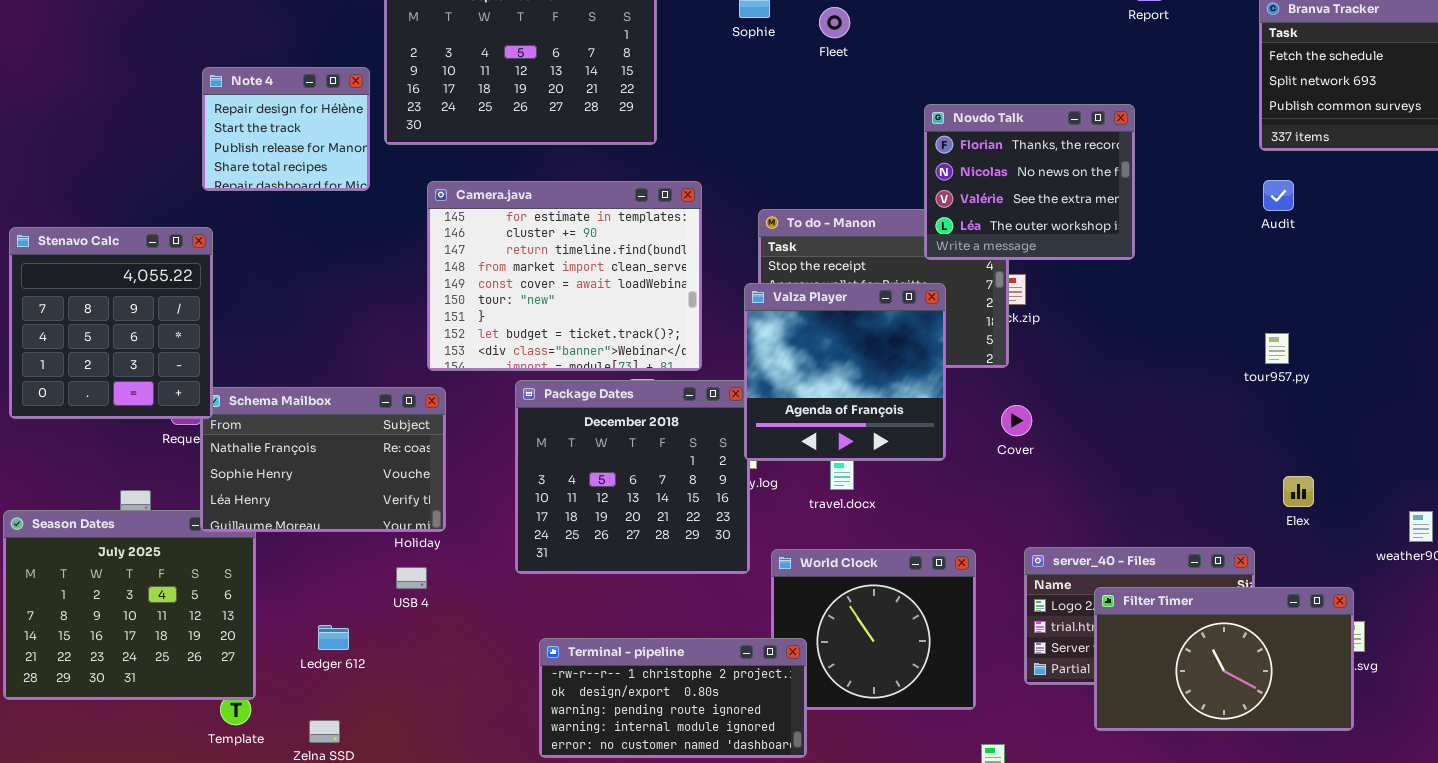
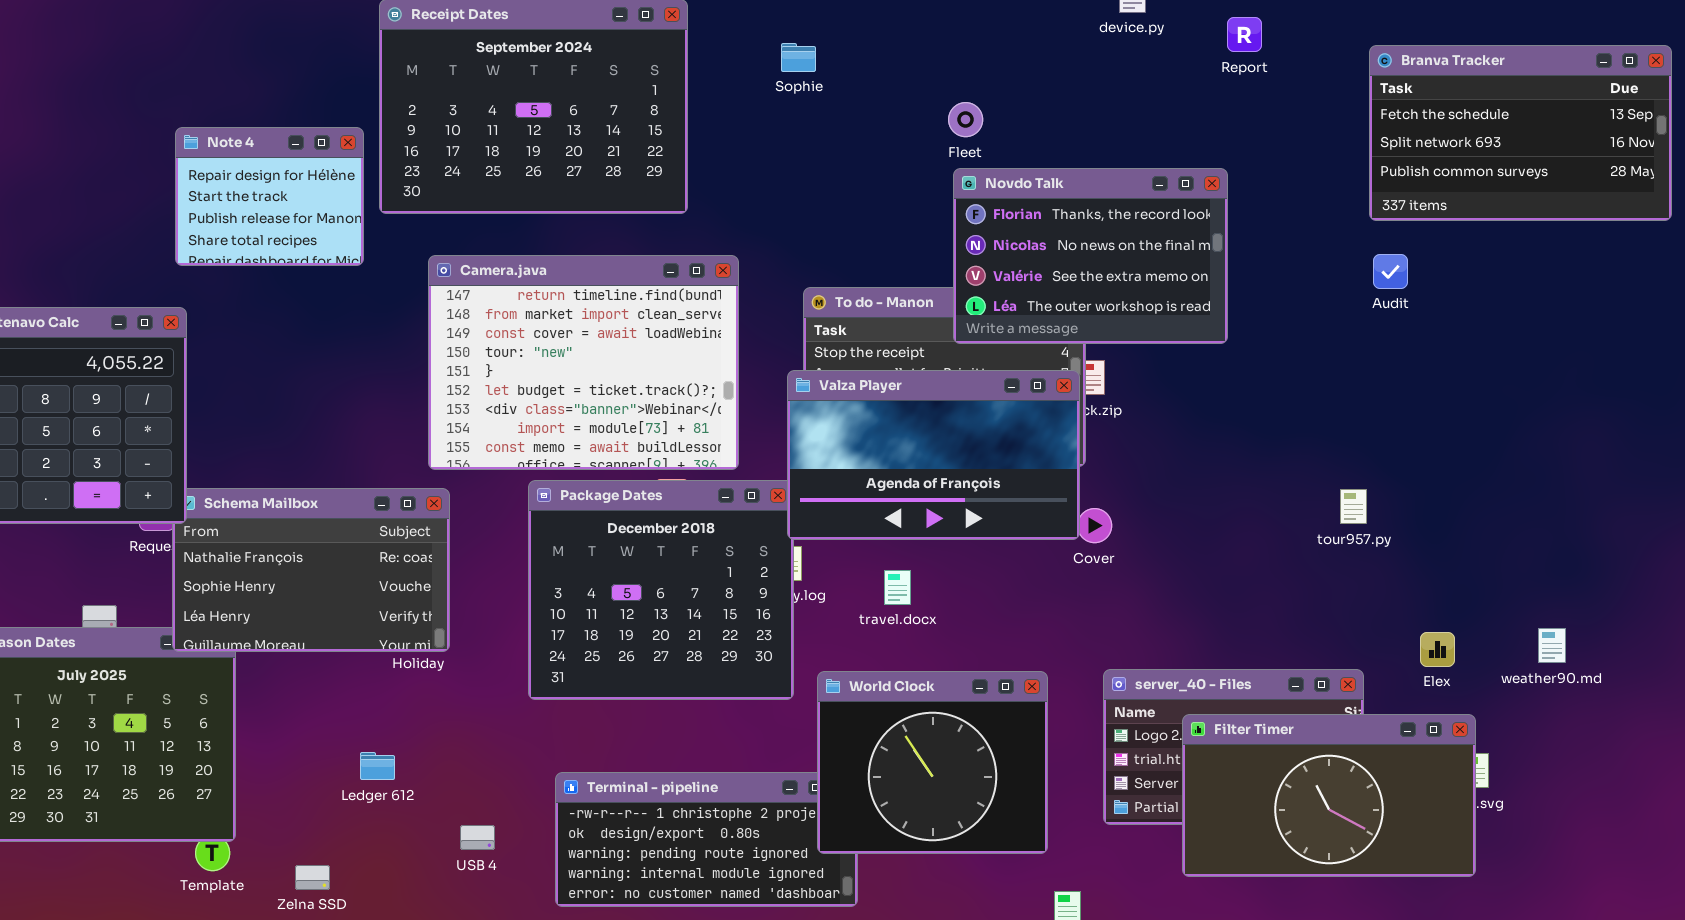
Fleet: [819,7,850,38] -> [948,102,983,137], moved
Novdo Talk: [924,104,1135,260] -> [953,168,1228,344], resized
Camera.java: [427,181,702,371] -> [428,255,739,470], scrolled down 2 rows
Valza Player: [744,283,946,461] -> [787,370,1080,540], resized
tour957.py: [1265,333,1289,364] -> [1340,489,1367,524], moved
Elex: [1283,476,1314,507] -> [1420,632,1455,667], moved
World Clock: [771,549,976,710] -> [817,671,1048,854], raised
USB 4: [396,567,427,589] -> [460,825,495,850], moved
Ledger 612: [318,625,349,650] -> [360,752,395,780], moved

